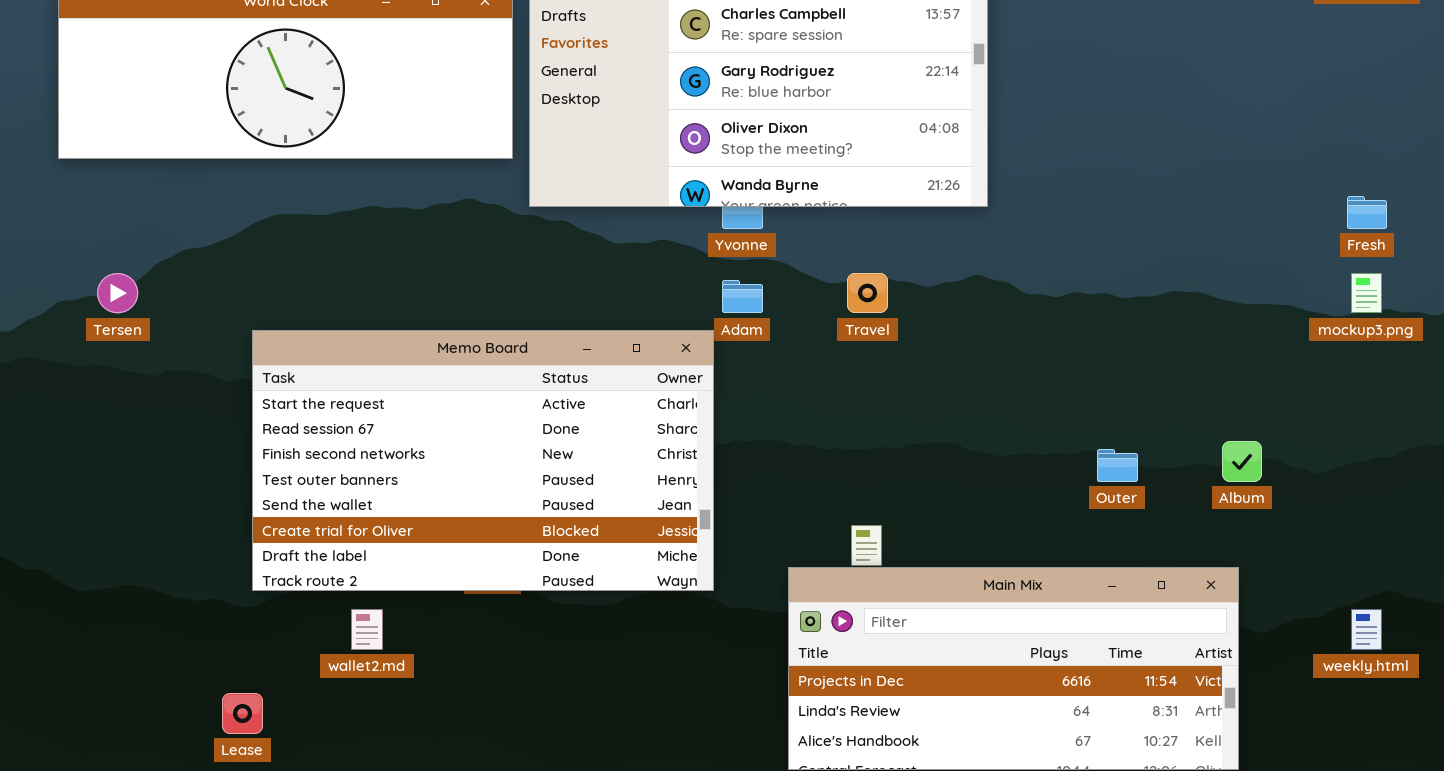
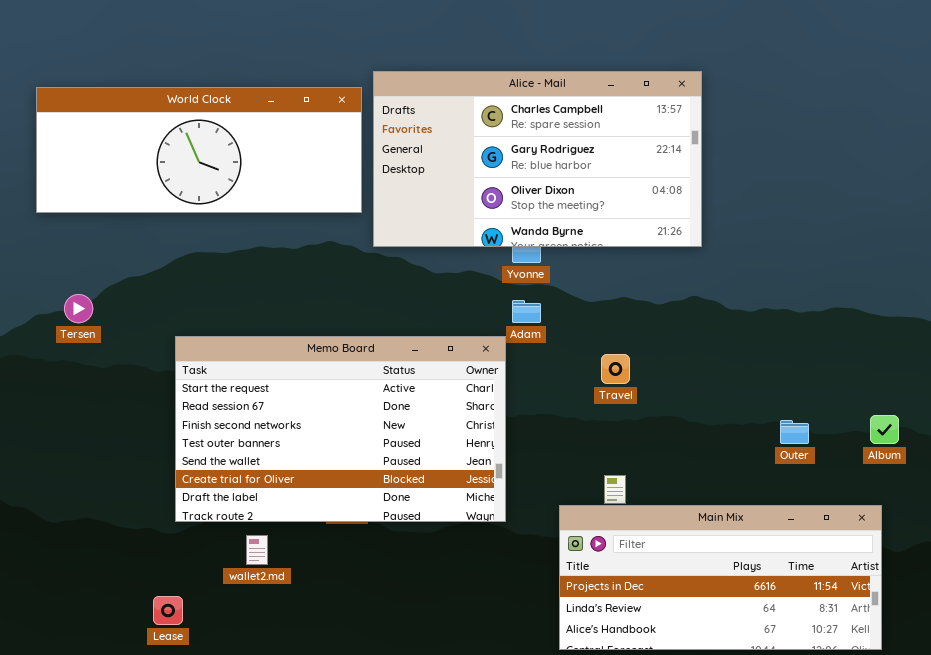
Travel: [847,273,888,313] -> [601,354,630,384], moved

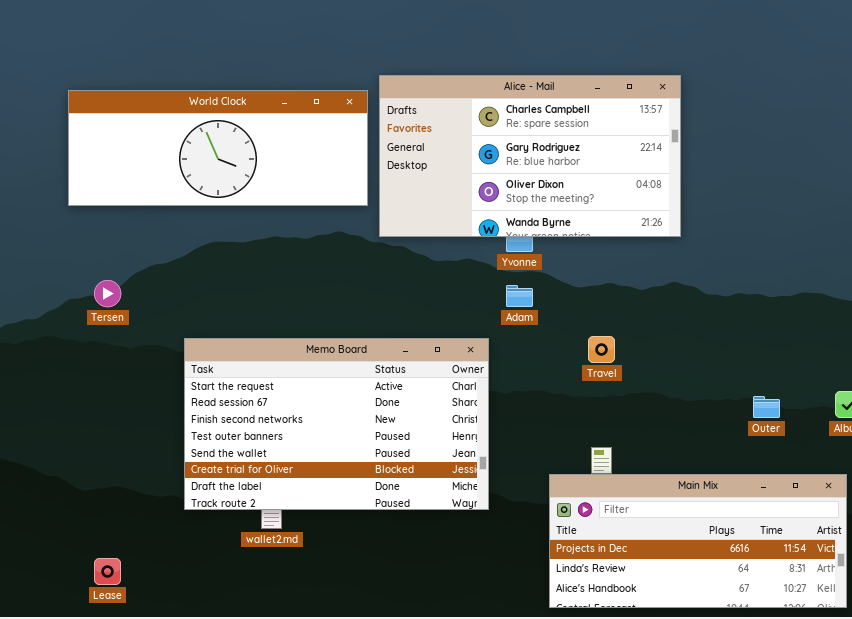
Memo Board: [175,336,506,522] -> [184,338,489,510], moved
Lease: [153,596,183,625] -> [94,558,121,585], moved

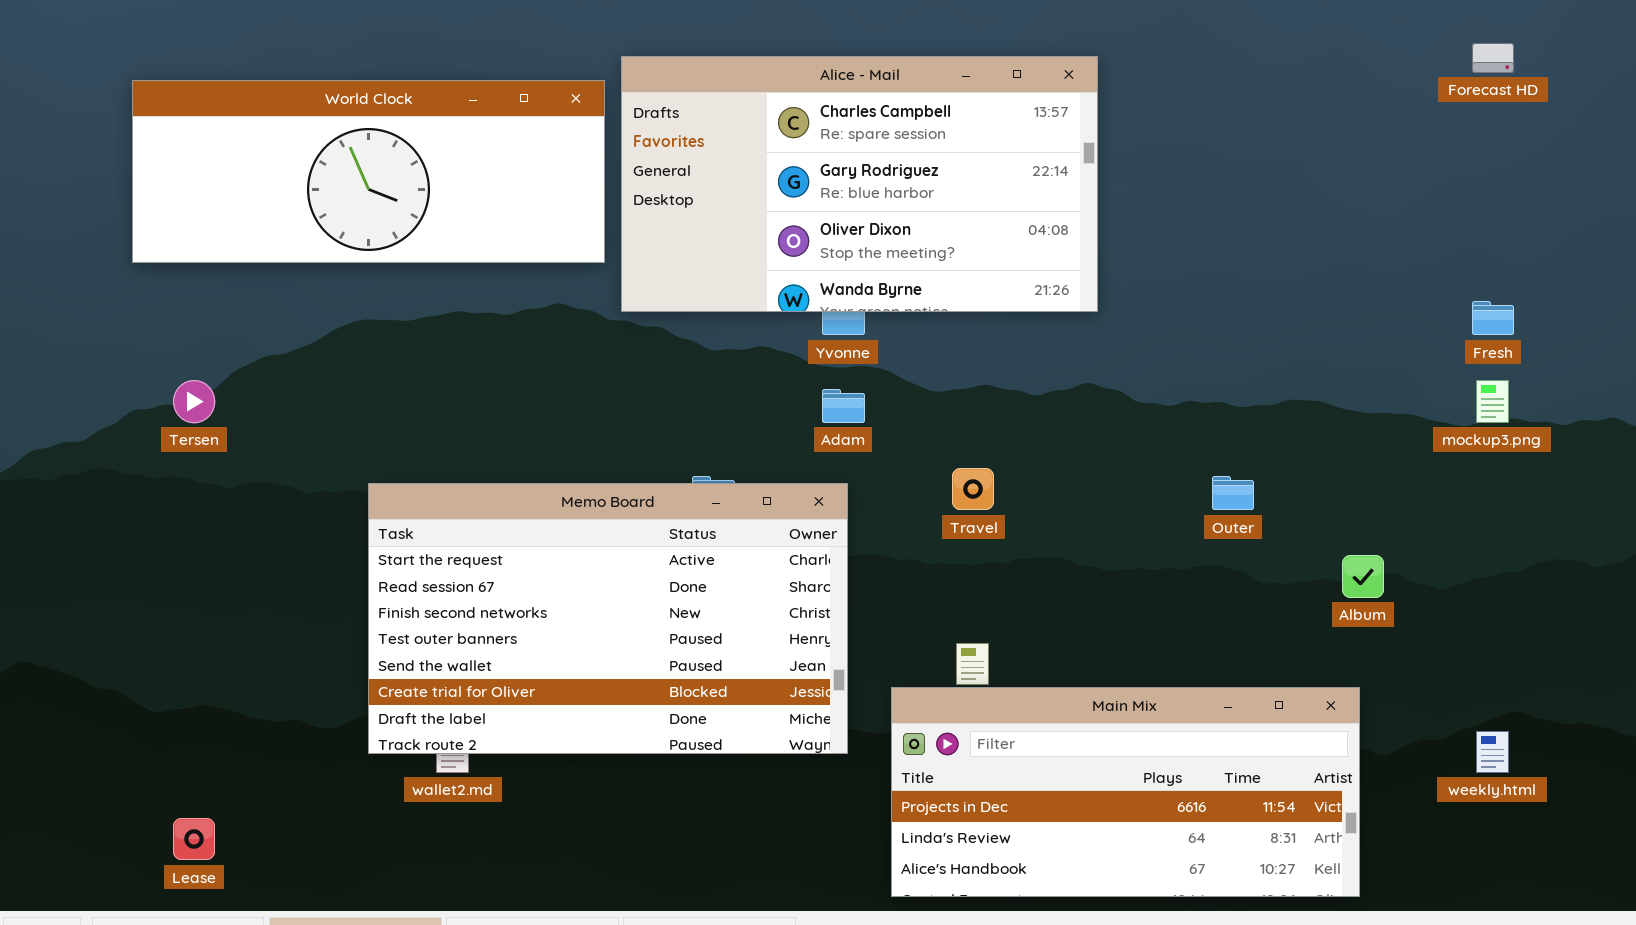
Memo Board: [184,338,489,510] -> [368,483,848,754], moved
Outer: [753,396,780,418] -> [1212,476,1254,510], moved

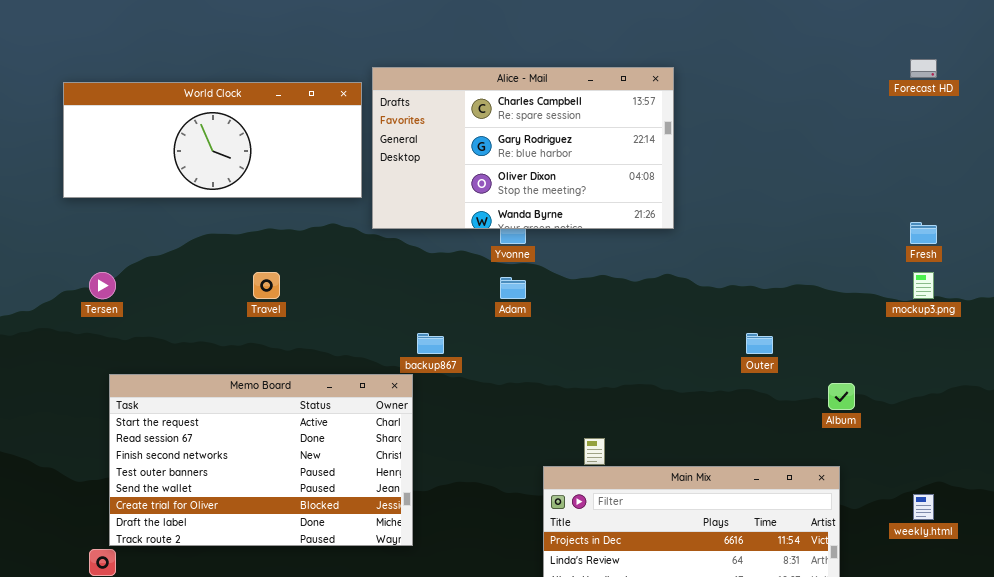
Travel: [952,468,994,510] -> [253,272,280,299], moved
Memo Board: [368,483,848,754] -> [109,374,413,546], moved

